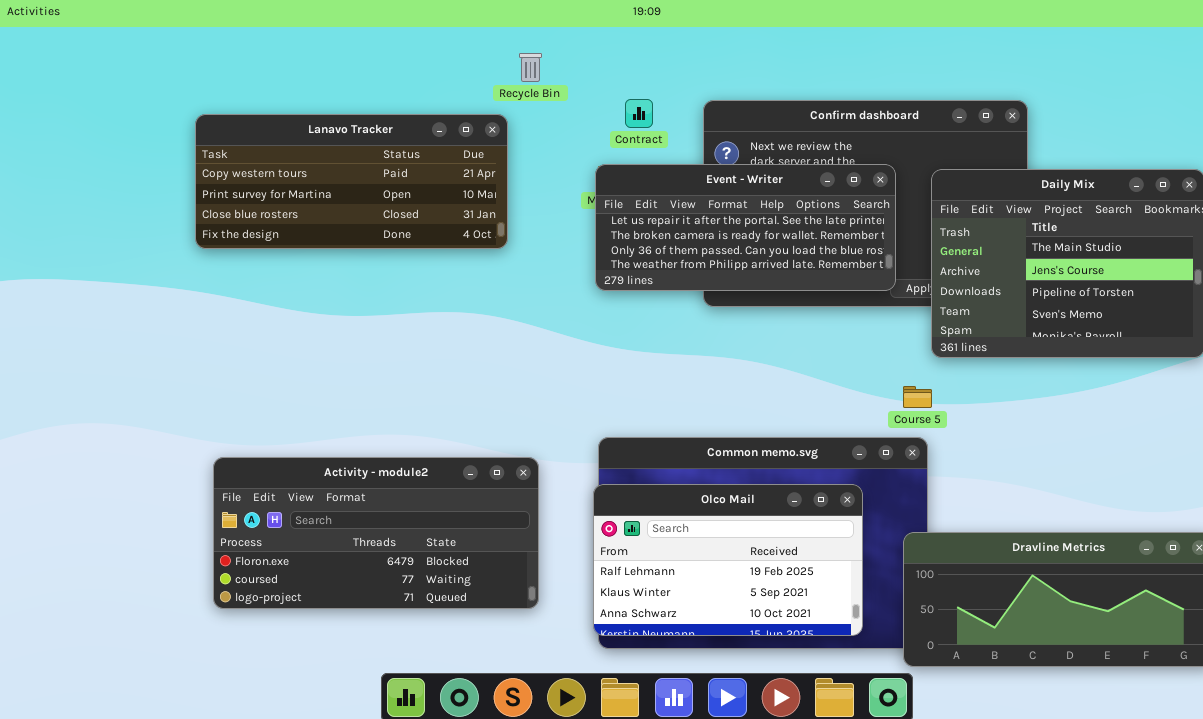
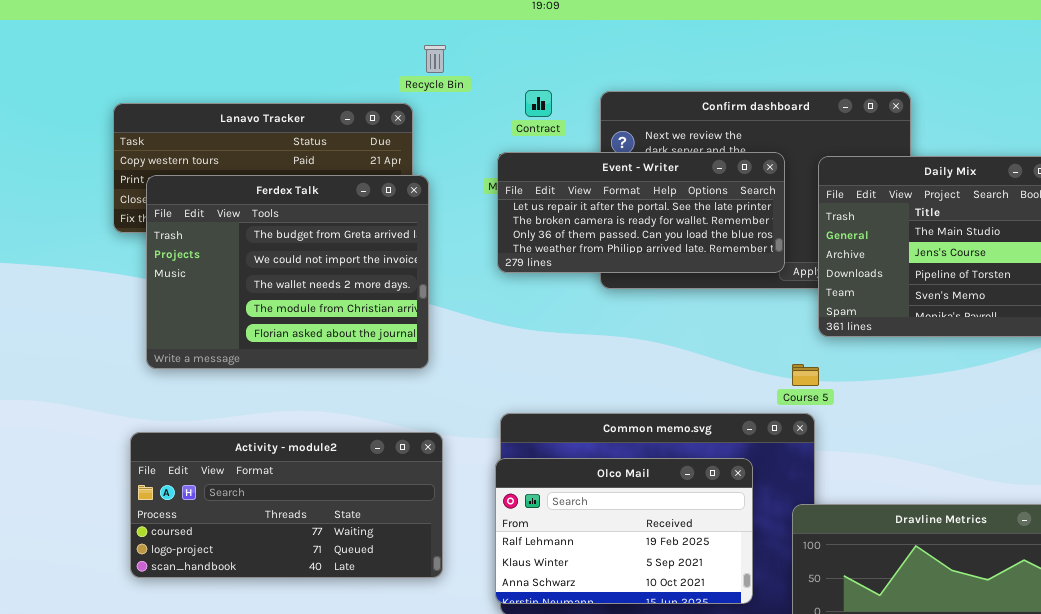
Ferdex Talk: none -> [146,175,429,369], opened
Activity - module2: [213,457,539,609] -> [130,432,443,578], scrolled down 1 row

